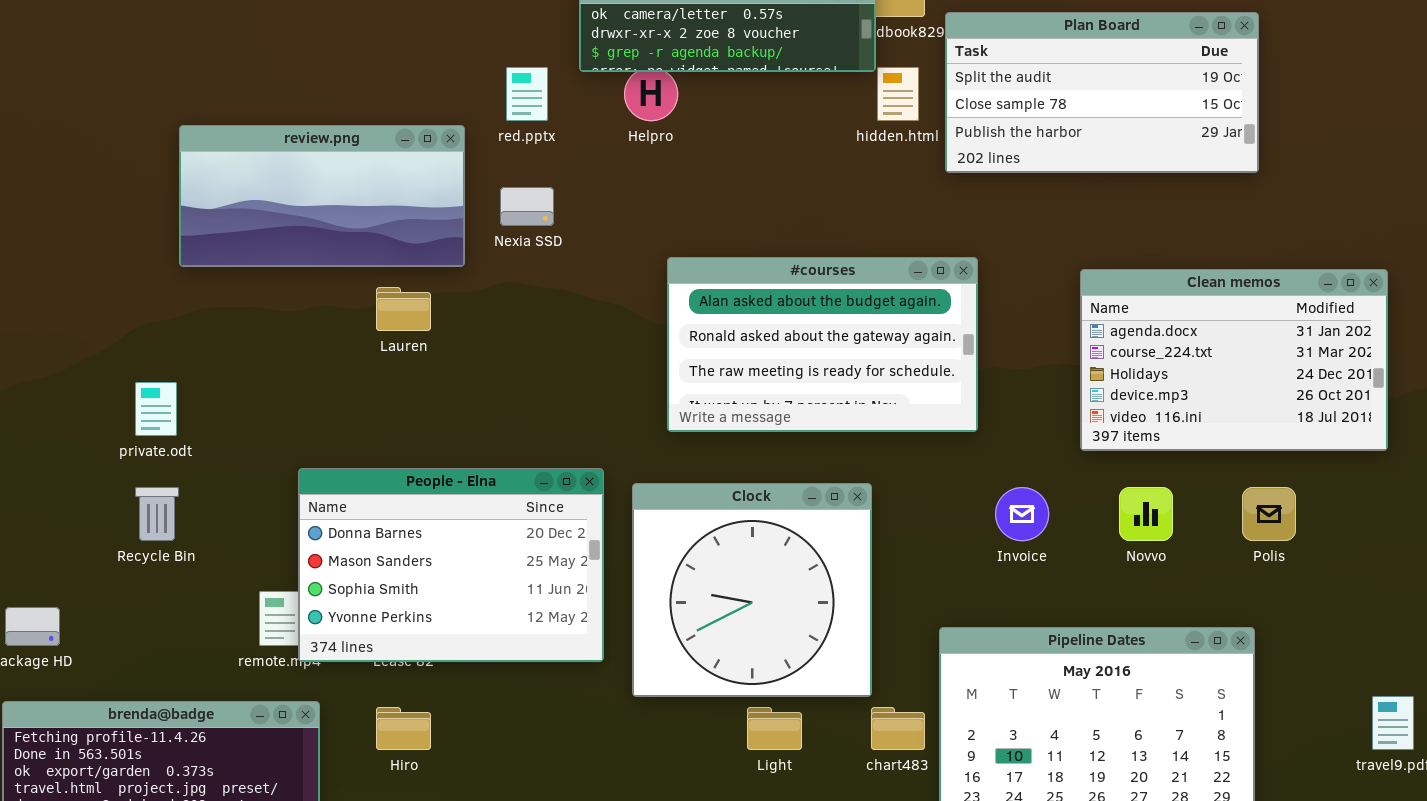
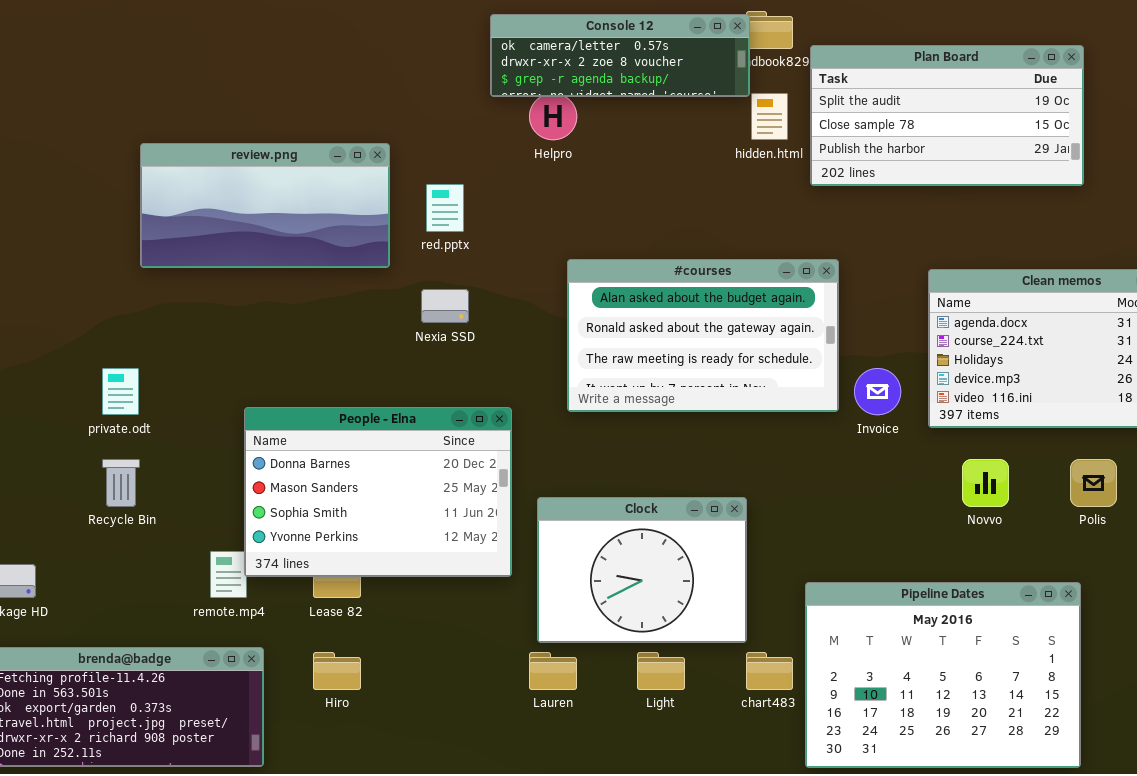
red.pptx: [506,67,548,121] -> [426,184,464,232], moved
Nexia SSD: [500,187,554,226] -> [421,289,469,323], moved
Lauren: [376,287,431,331] -> [529,652,577,690], moved
People - Elna: [298,468,604,662] -> [244,407,512,577], moved
Clock: [632,483,872,697] -> [537,497,747,643], resized
Invoice: [995,487,1049,541] -> [854,368,901,415], moved

